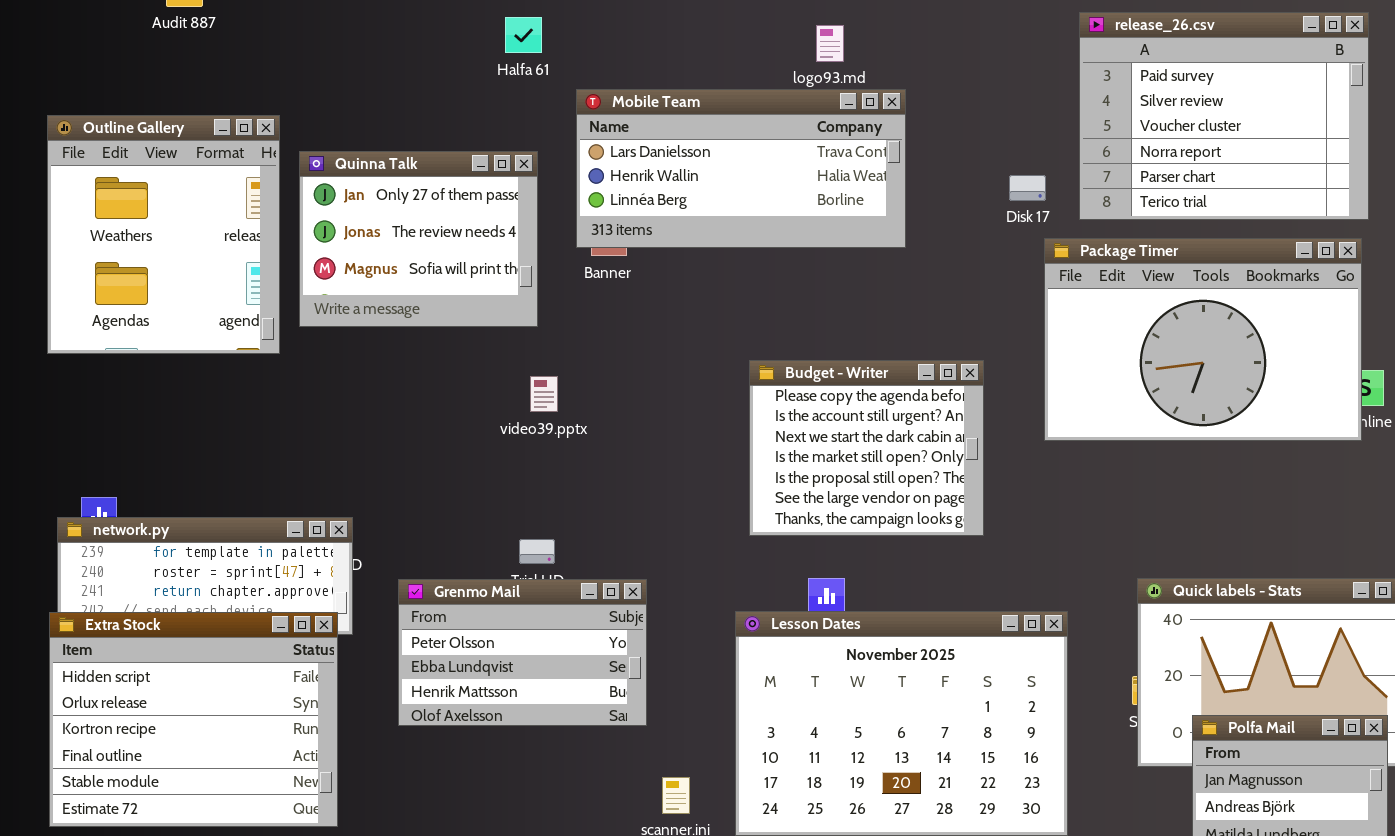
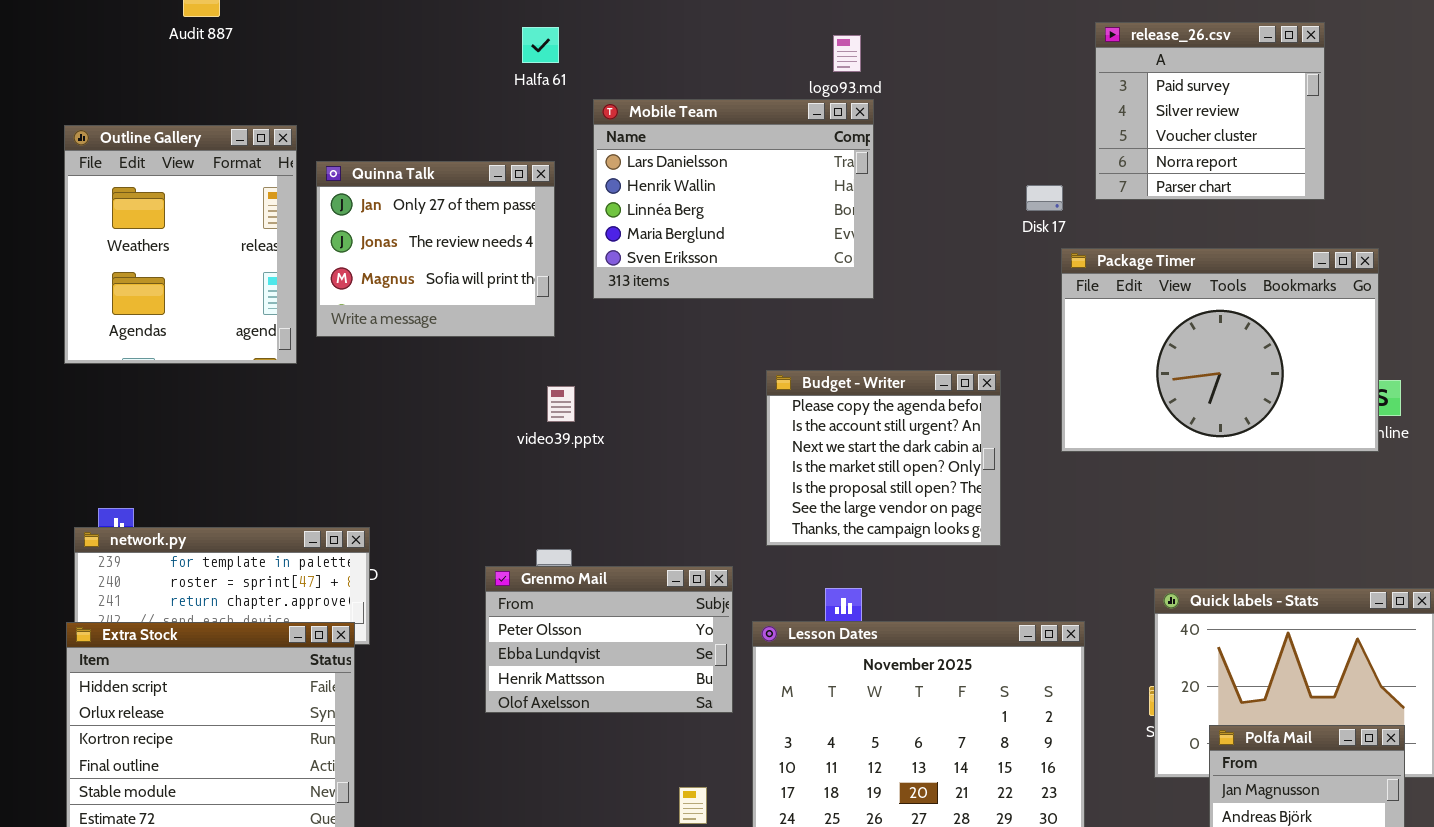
release_26.csv: [1079,12,1369,220] -> [1095,22,1325,200], resized
Mobile Team: [576,89,906,248] -> [593,99,874,299], resized
Grenmo Mail: [398,579,647,726] -> [485,566,733,713], moved

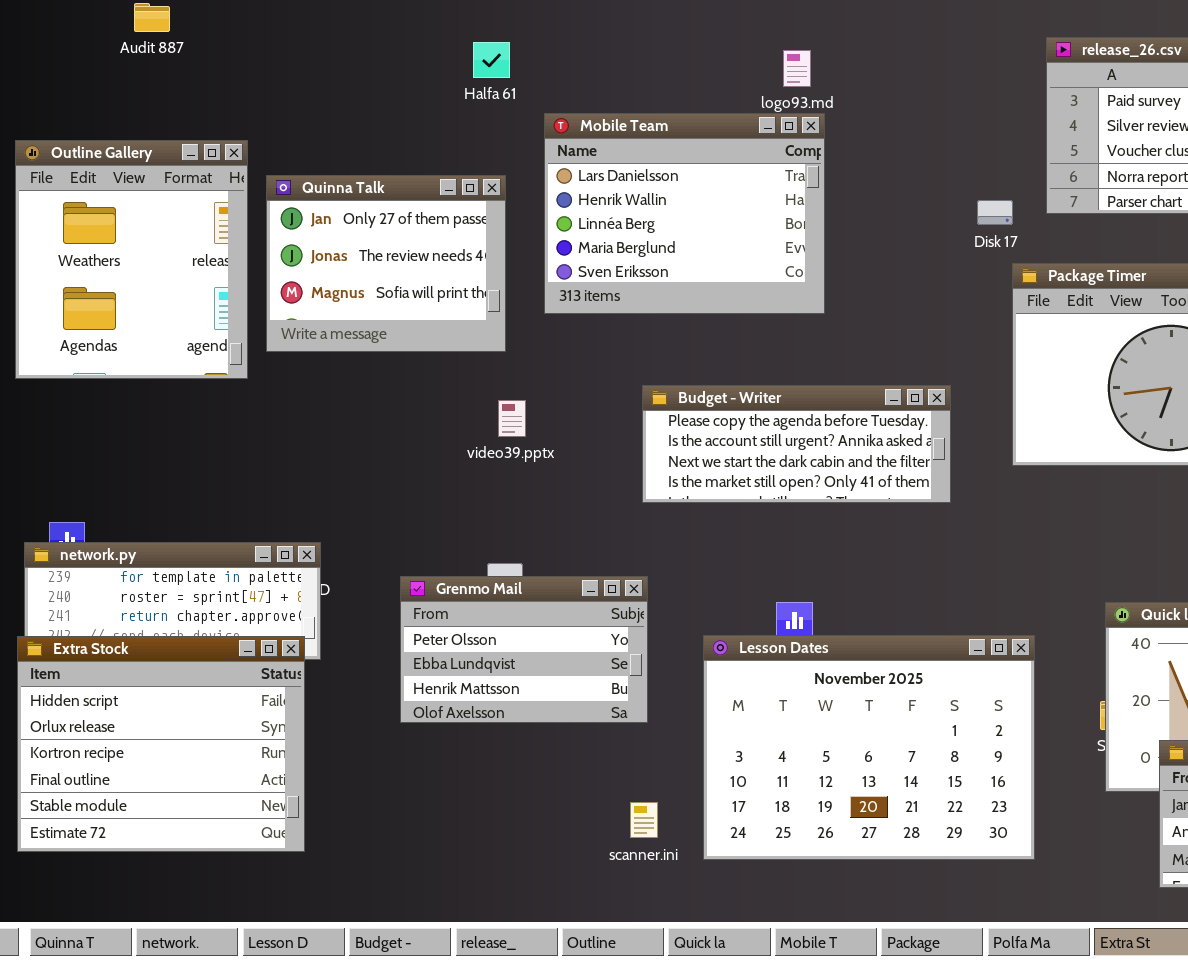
Budget - Writer: [766,370,1001,546] -> [642,385,951,503], resized
Grenmo Mail: [485,566,733,713] -> [400,576,648,723], moved

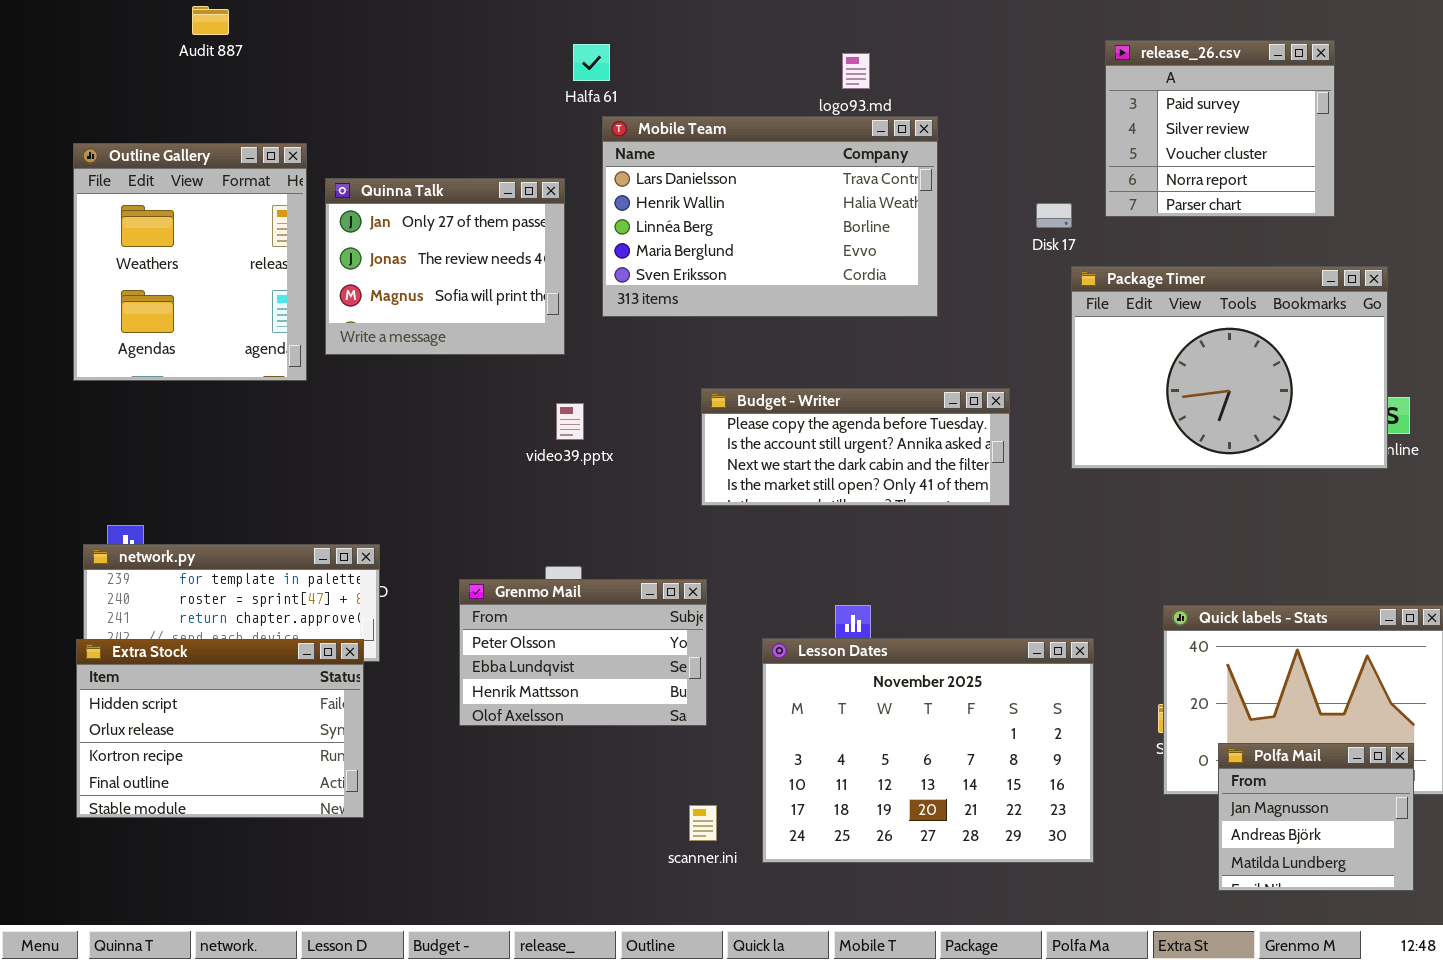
Halfa 61: [473,42,510,78] -> [573,44,610,81], moved
Mobile Team: [544,113,825,314] -> [602,116,938,317], resized
Extra Stock: [17,636,305,852] -> [76,639,364,818], resized

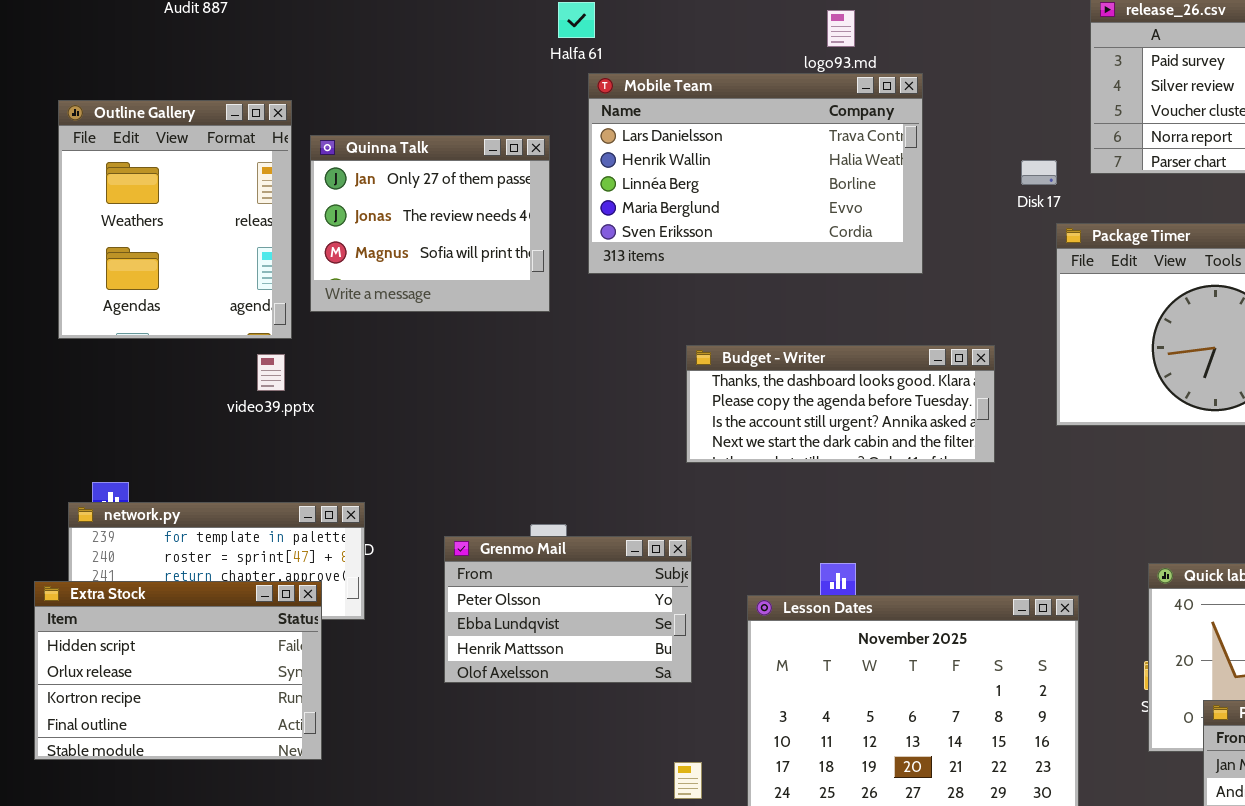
Budget - Writer: [701,388,1010,506] -> [686,345,995,463], scrolled up 1 row
video39.pptx: [556,403,584,440] -> [257,354,285,391], moved
Extra Stock: [76,639,364,818] -> [34,581,322,760], moved

